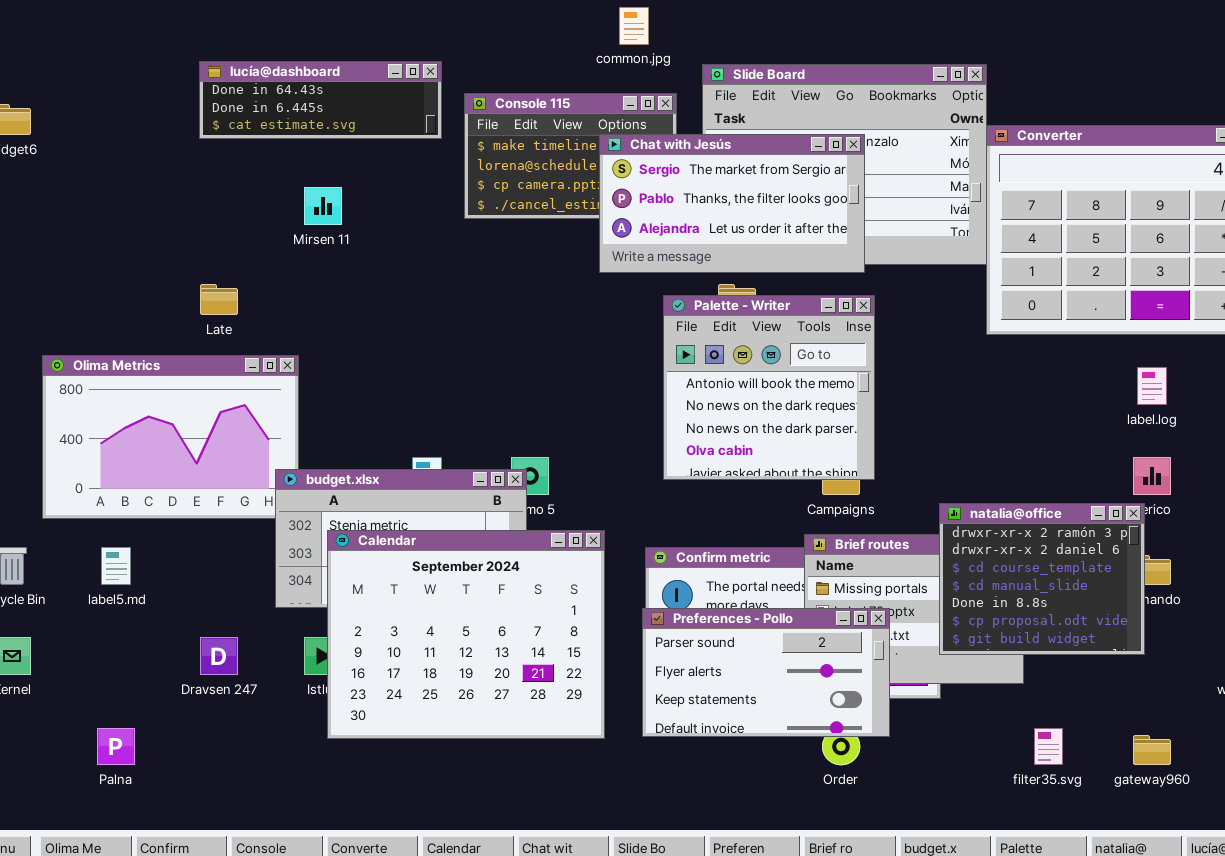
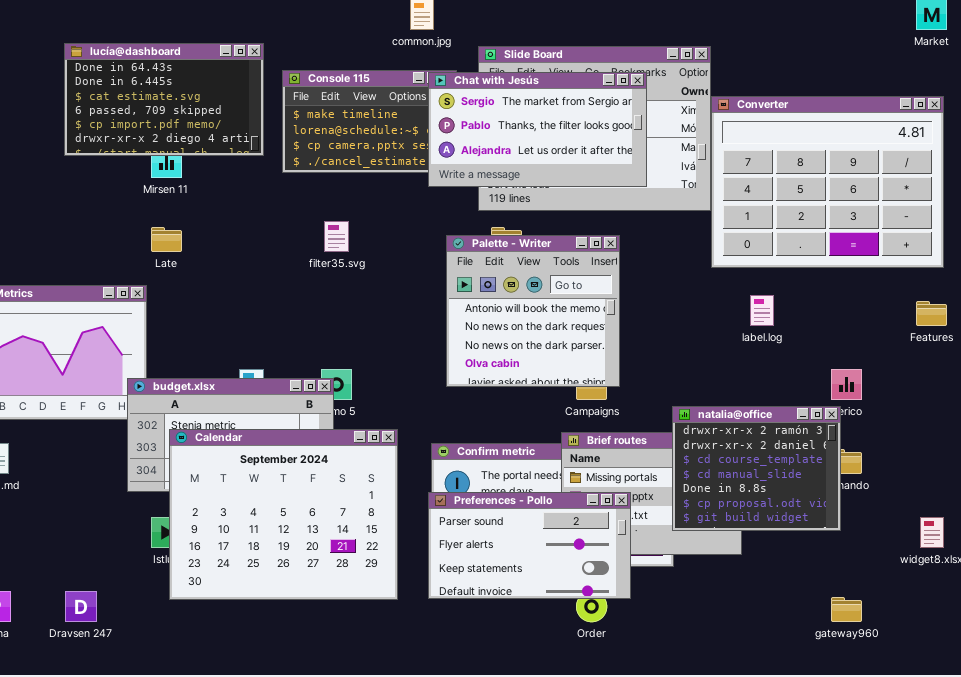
lucía@dashboard: [199,61,442,139] -> [64,43,264,156], resized
Chat with Jesús: [599,134,865,273] -> [428,72,647,187], moved
Late: [200,284,238,315] -> [151,227,182,252], moved
label.log: [1137,367,1167,405] -> [750,295,774,326], moved
Dravsen 247: [200,637,238,675] -> [65,591,97,622], moved
filter35.svg: [1034,728,1063,765] -> [324,221,349,252], moved

